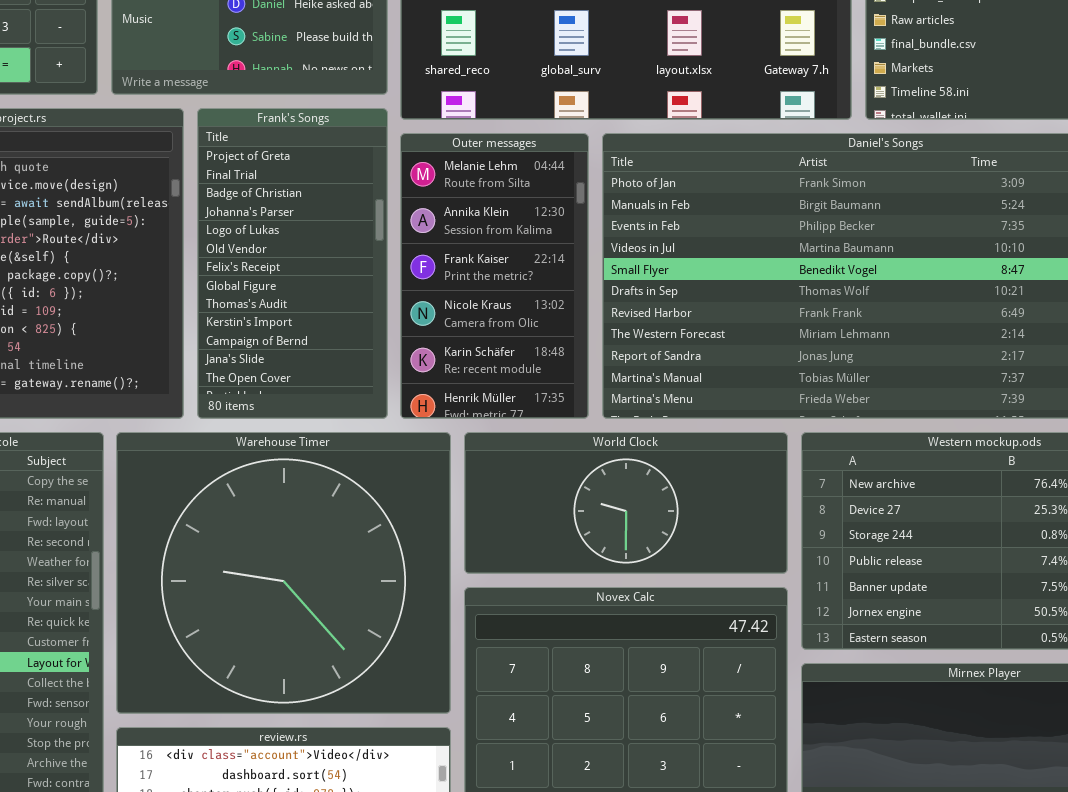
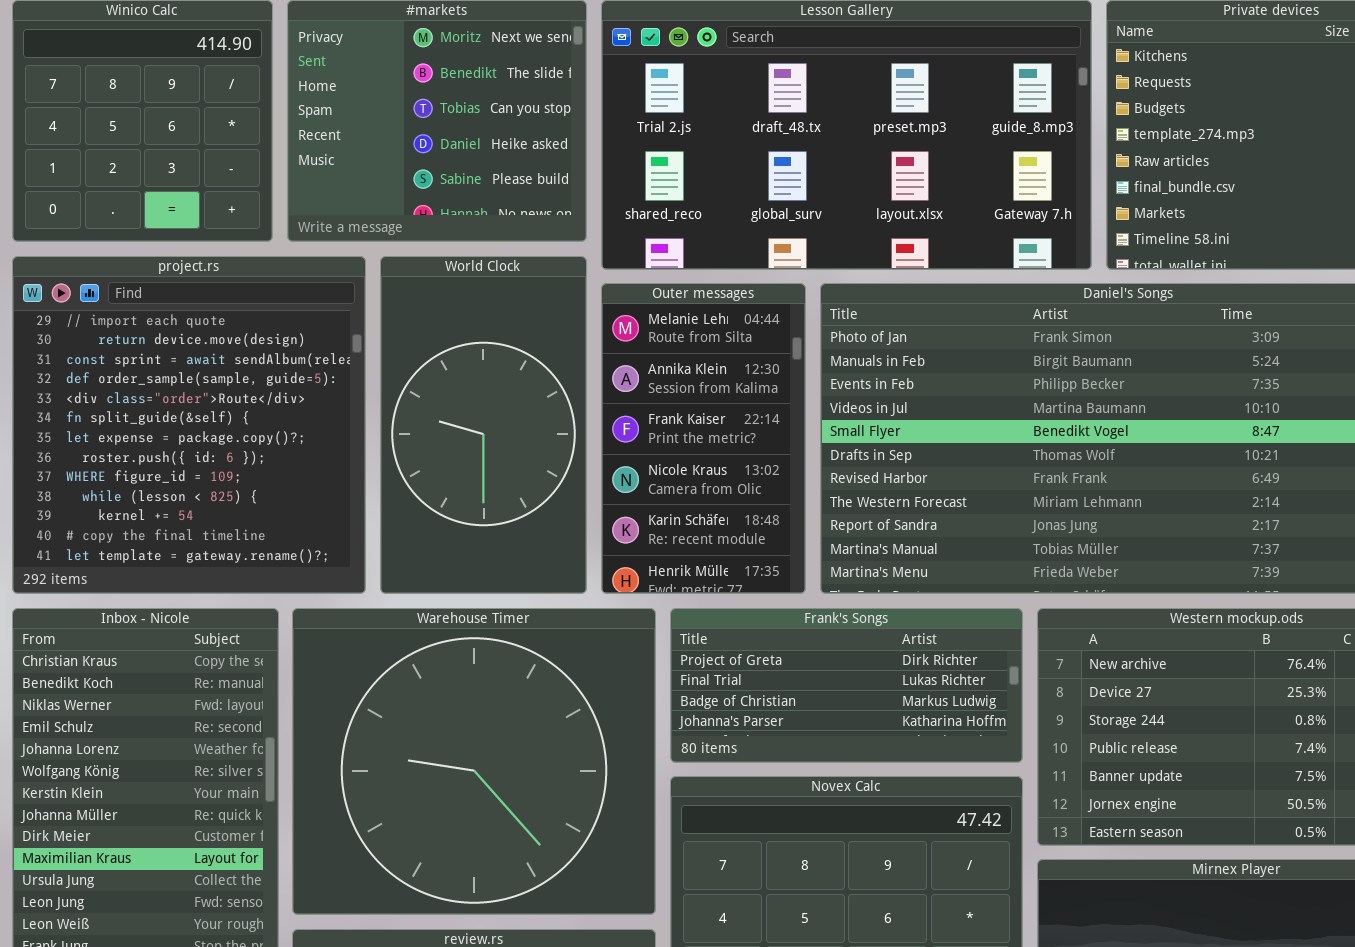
Frank's Songs: [197,108,388,419] -> [670,608,1023,763], moved, resized
World Clock: [464,432,788,574] -> [380,256,587,594], moved, resized

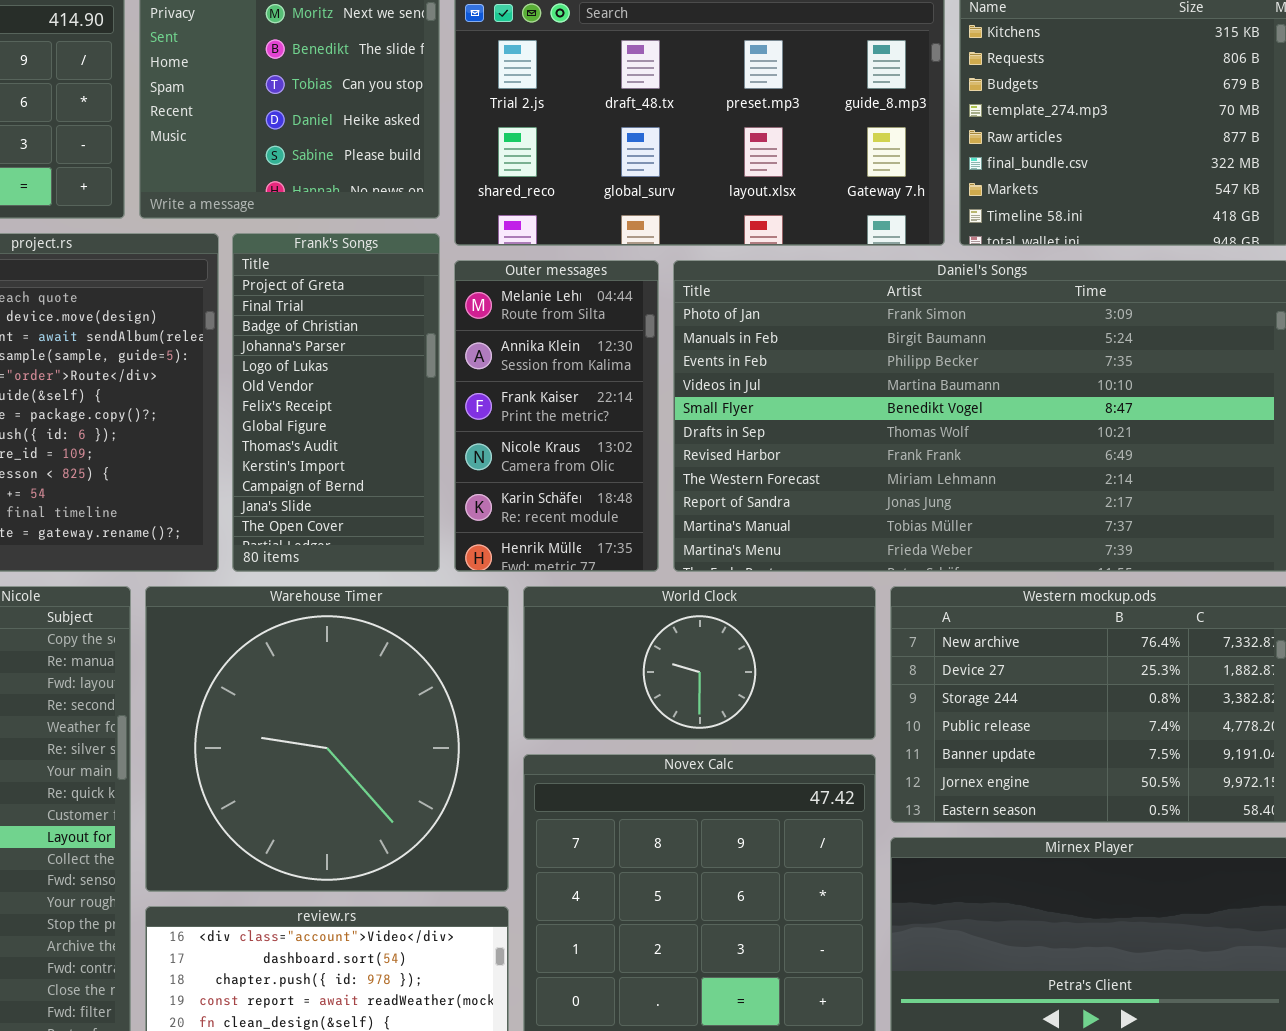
World Clock: [380,256,587,594] -> [523,586,876,740], moved, resized
Frank's Songs: [670,608,1023,763] -> [232,233,440,572], moved, resized

